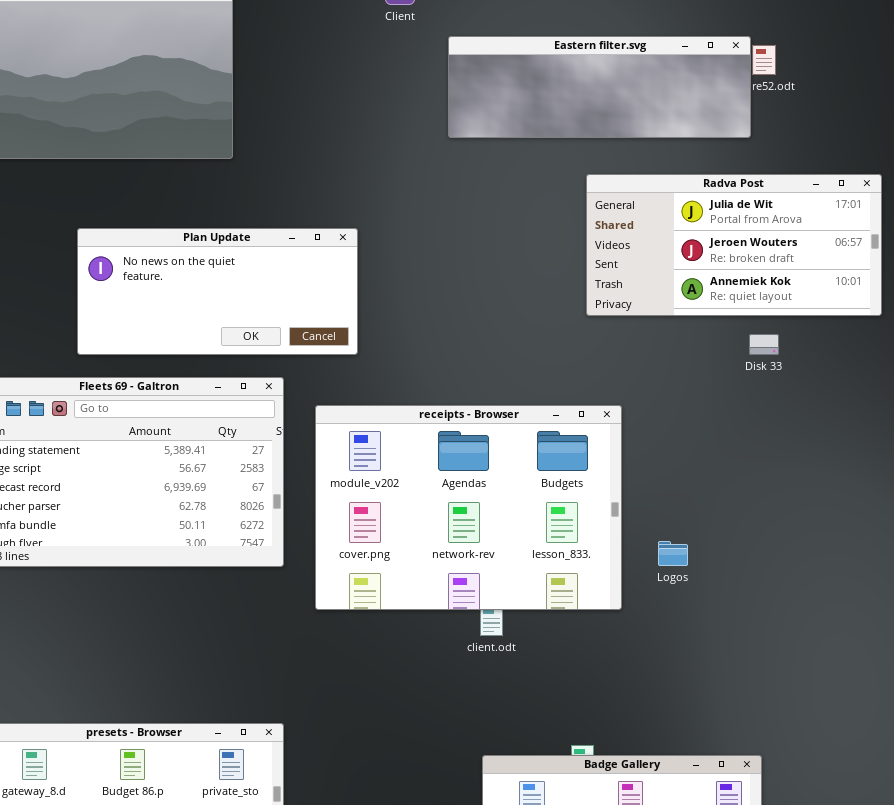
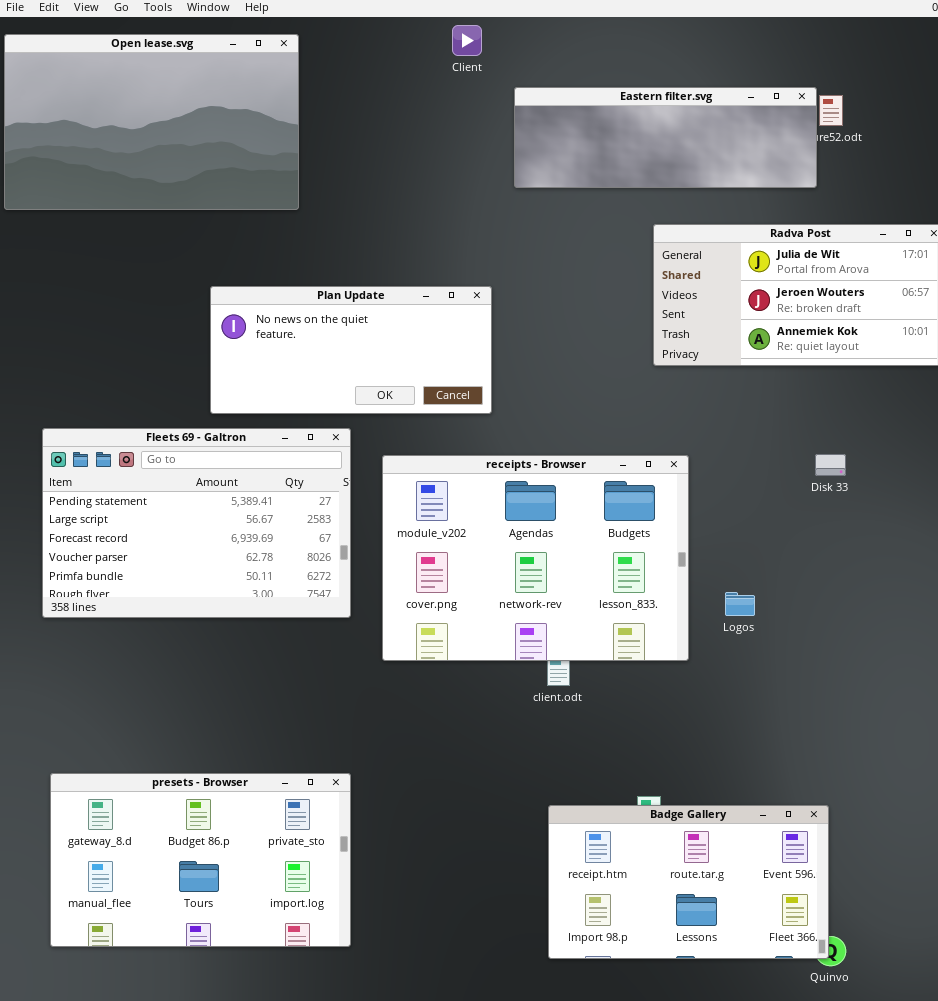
Plan Update: [77,228,358,355] -> [210,286,492,414], moved
Disk 33: [749,334,779,355] -> [815,454,846,476], moved

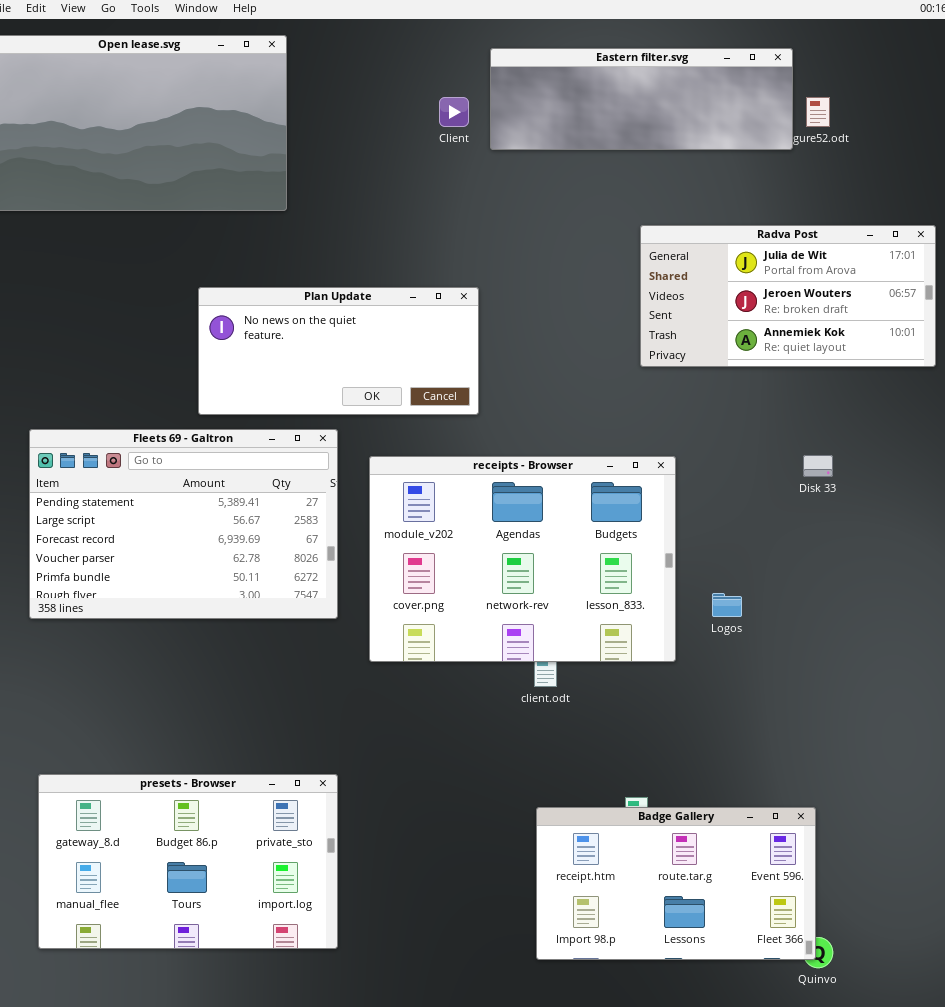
Client: [452,25,482,56] -> [439,97,469,127], moved
Eastern filter.svg: [514,87,817,188] -> [490,48,793,150], moved

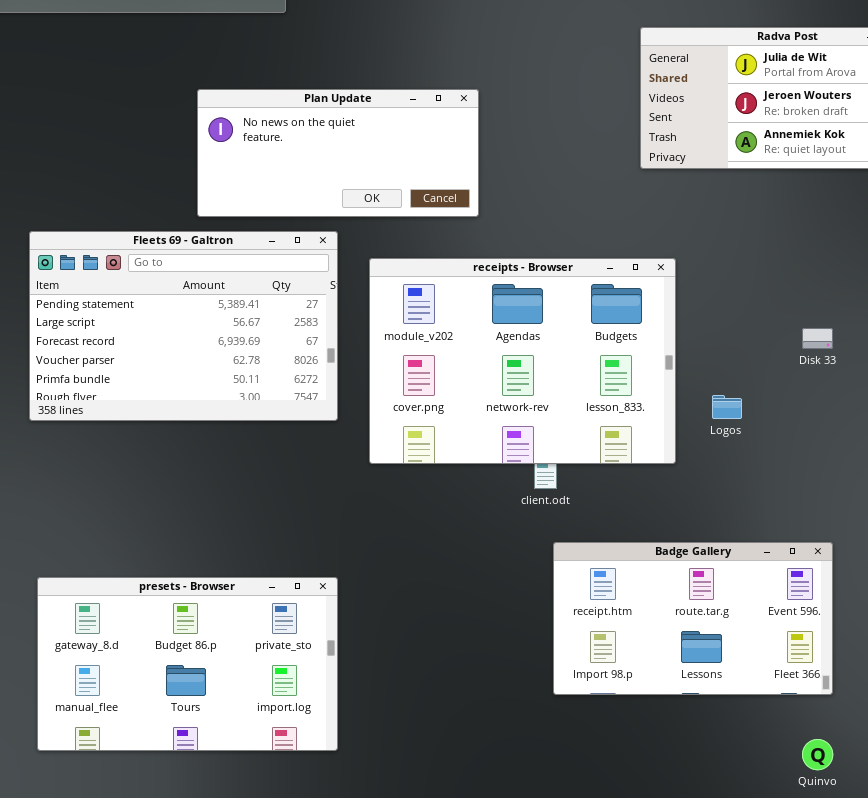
Disk 33: [803,455,833,477] -> [802,328,833,349], moved
Badge Gallery: [536,807,816,960] -> [553,542,833,695], moved

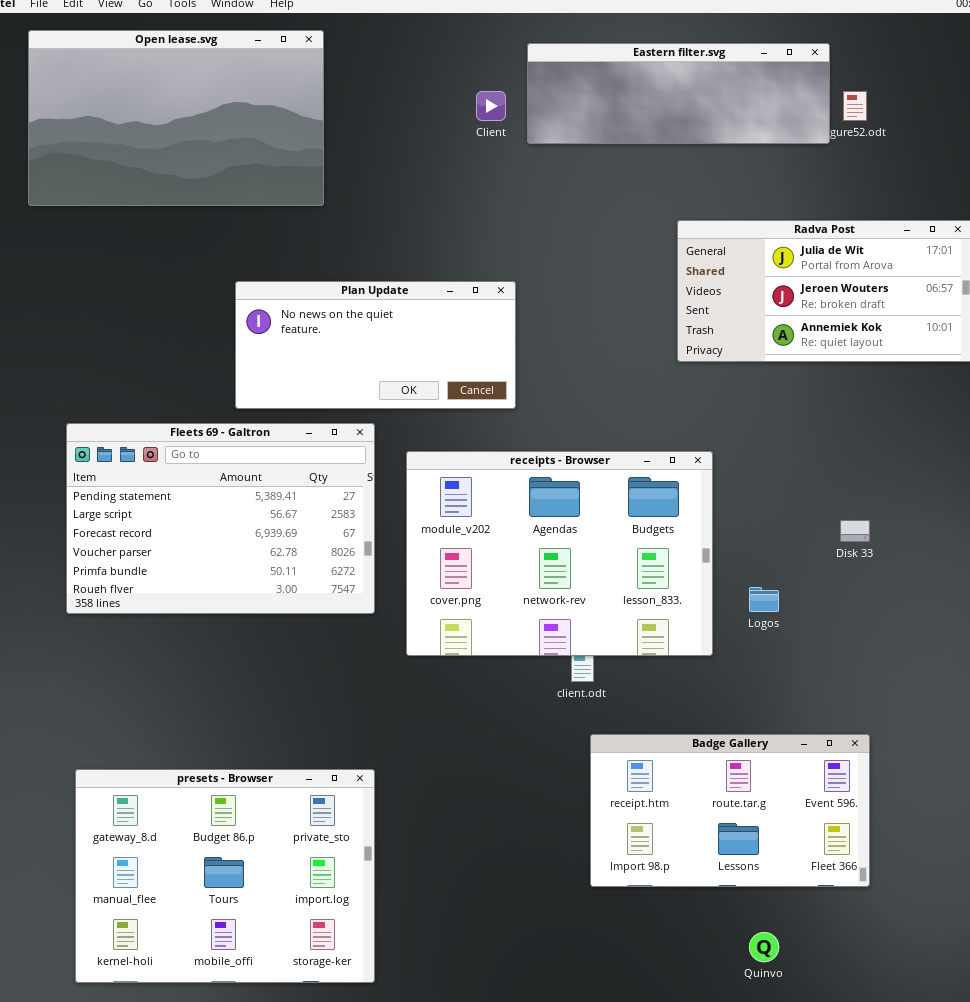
presets - Browser: [37,577,338,751] -> [75,769,375,983], resized
Quinvo: [802,739,833,770] -> [749,932,779,962], moved

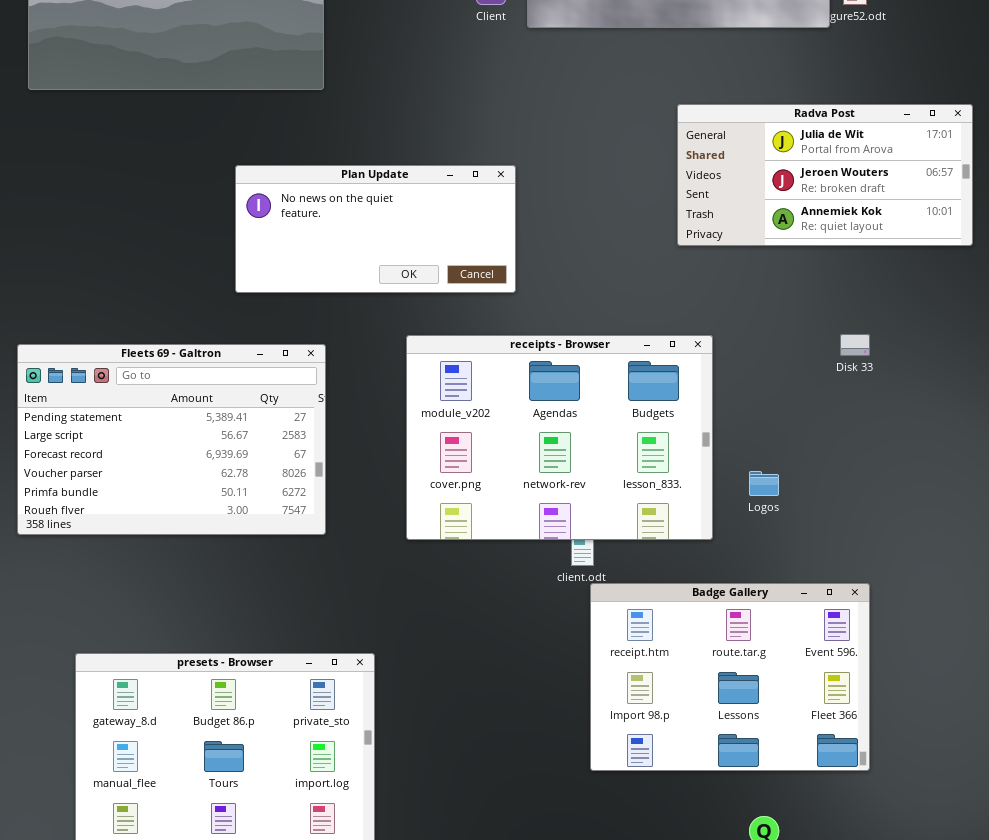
Fleets 69 - Galtron: [66,423,375,614] -> [17,344,326,535], moved
Disk 33: [840,520,870,542] -> [840,334,870,356], moved
Badge Gallery: [590,734,870,887] -> [590,583,870,771], resized

